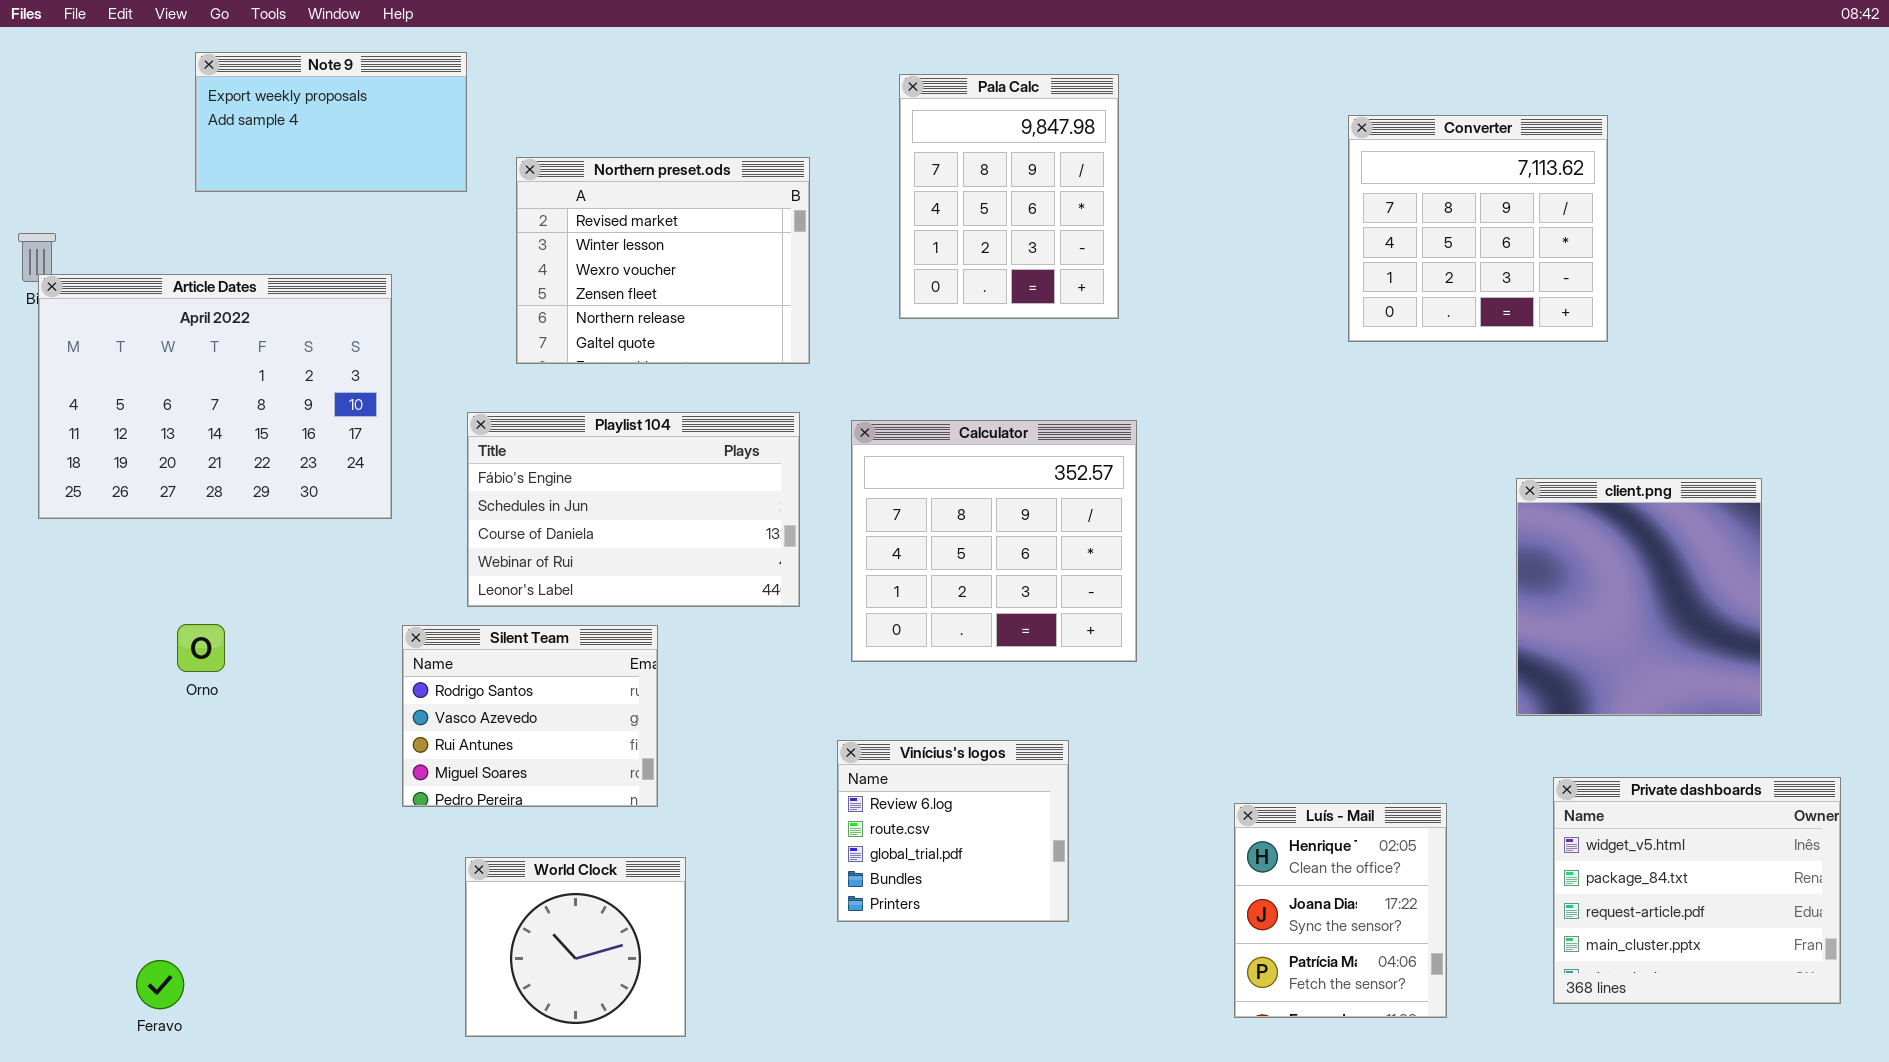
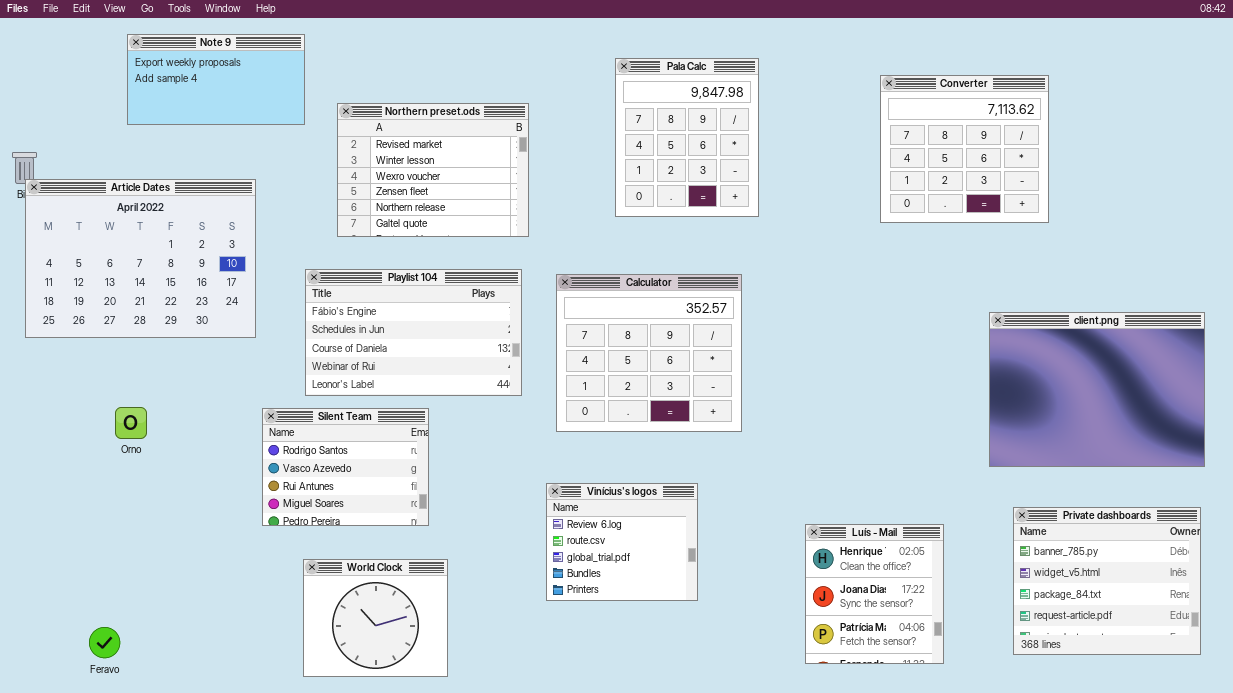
Pala Calc: [899,74,1119,319] -> [615,58,759,217], moved
client.png: [1516,478,1762,716] -> [989,312,1205,467], resized
Private dashboards: [1553,777,1841,1004] -> [1013,507,1201,655], scrolled up 1 row

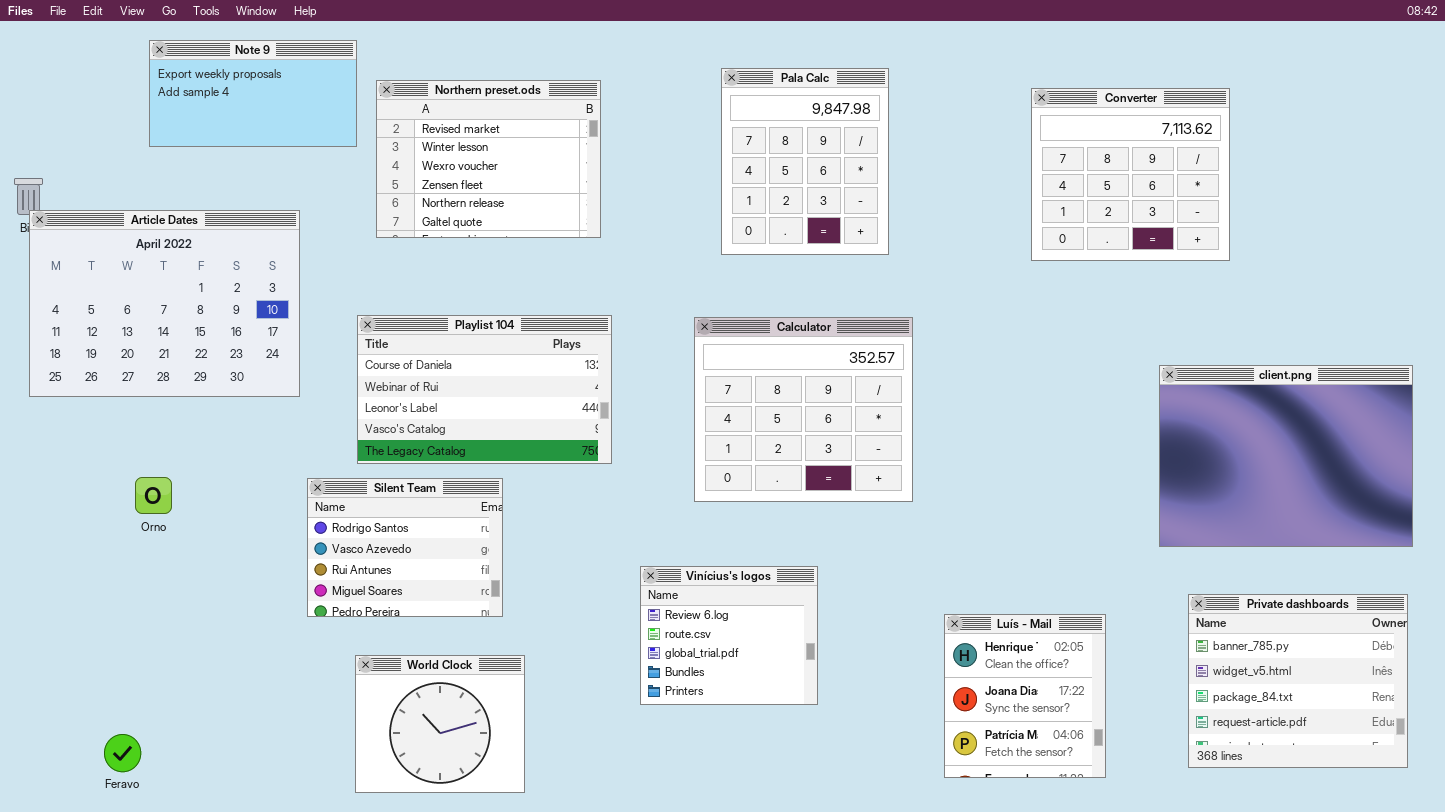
Northern preset.ods: [337,103,529,237] -> [376,80,601,238], moved
Playlist 104: [305,269,522,396] -> [357,315,612,464], scrolled down 2 rows
Calculator: [556,274,742,432] -> [694,317,913,502], moved

